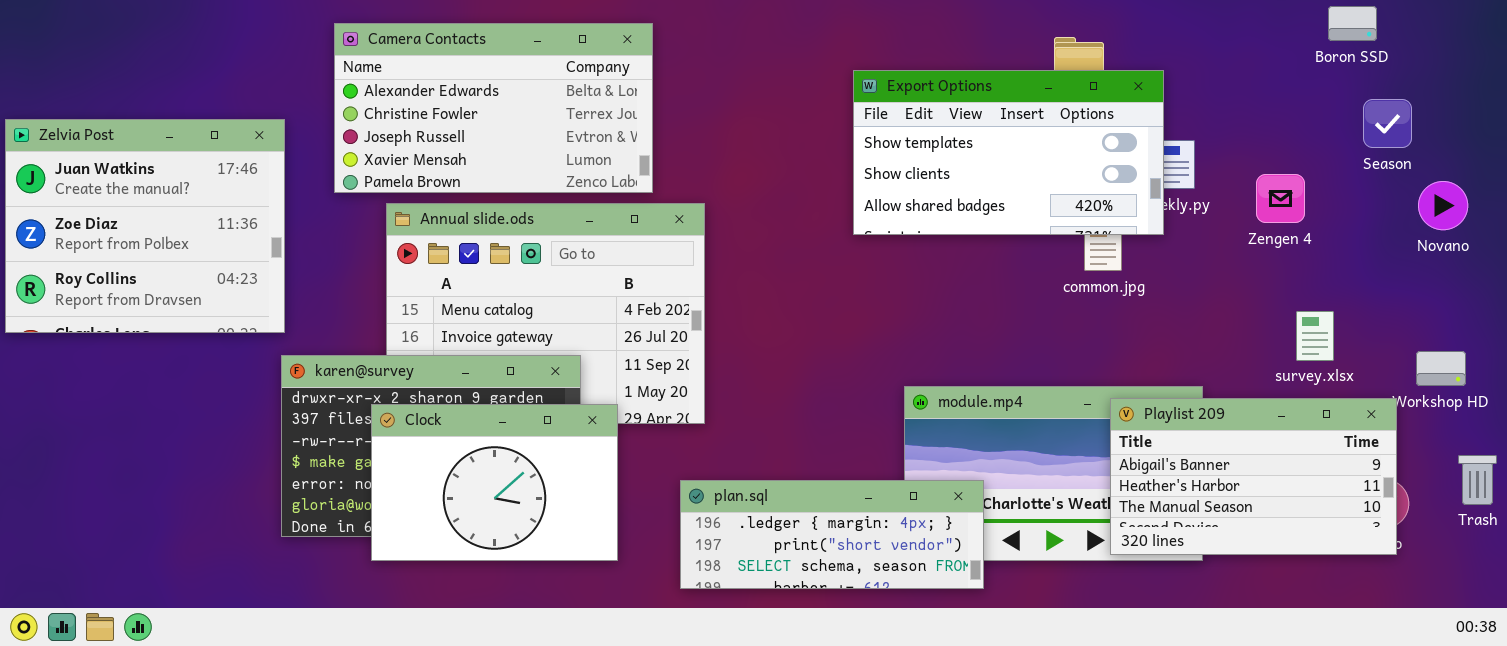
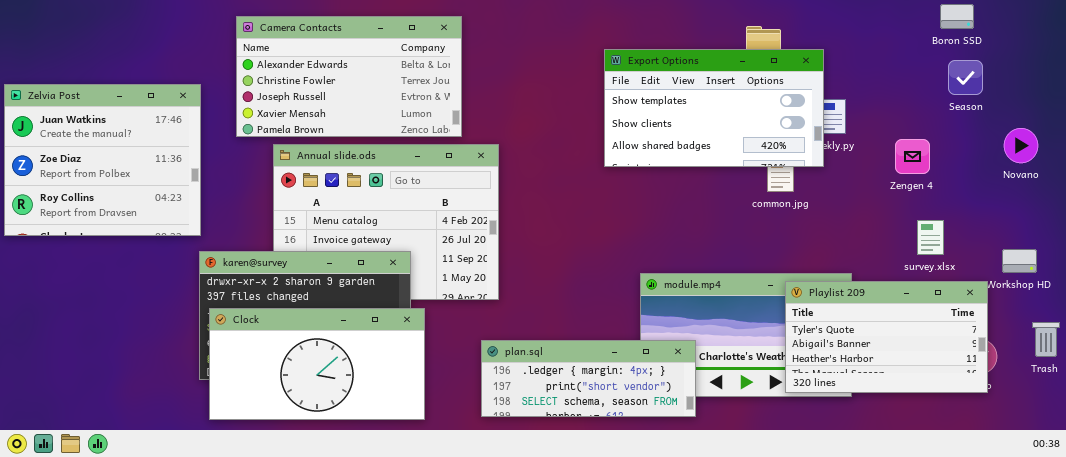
Season: [1363,99,1412,148] -> [948,60,983,95], moved
Zengen 4: [1256,174,1305,223] -> [895,139,930,174], moved
Playlist 209: [1110,398,1397,555] -> [785,281,988,393], scrolled up 1 row
Clock: [371,404,618,561] -> [209,308,425,420], moved, resized

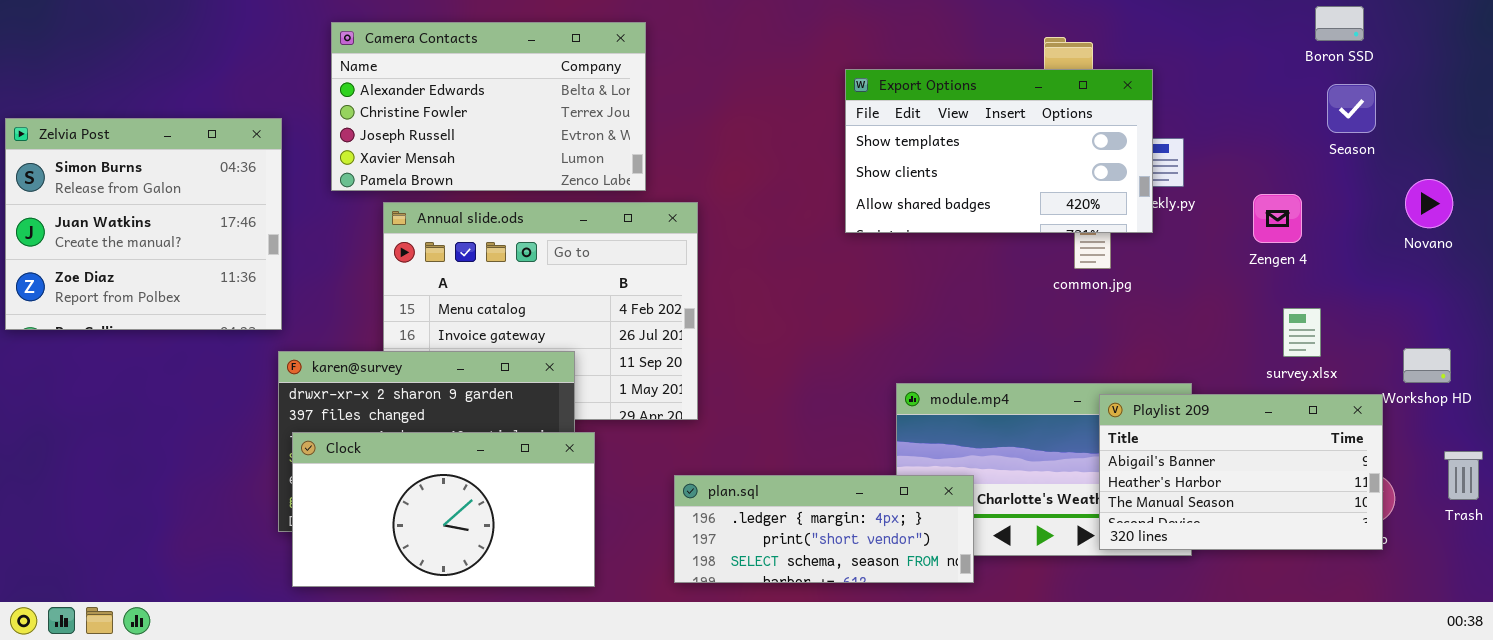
Zelvia Post: [4,84,201,236] -> [5,118,282,330], scrolled up 1 row
Playlist 209: [785,281,988,393] -> [1099,394,1383,550], scrolled down 1 row

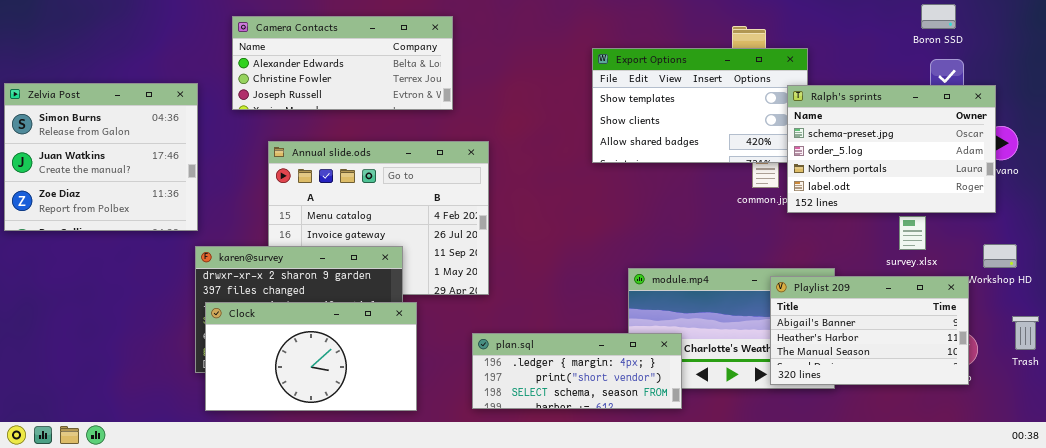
Camera Contacts: [331,22,646,191] -> [232,16,453,110], resized
Ralph's sprints: none -> [787,85,996,213], opened

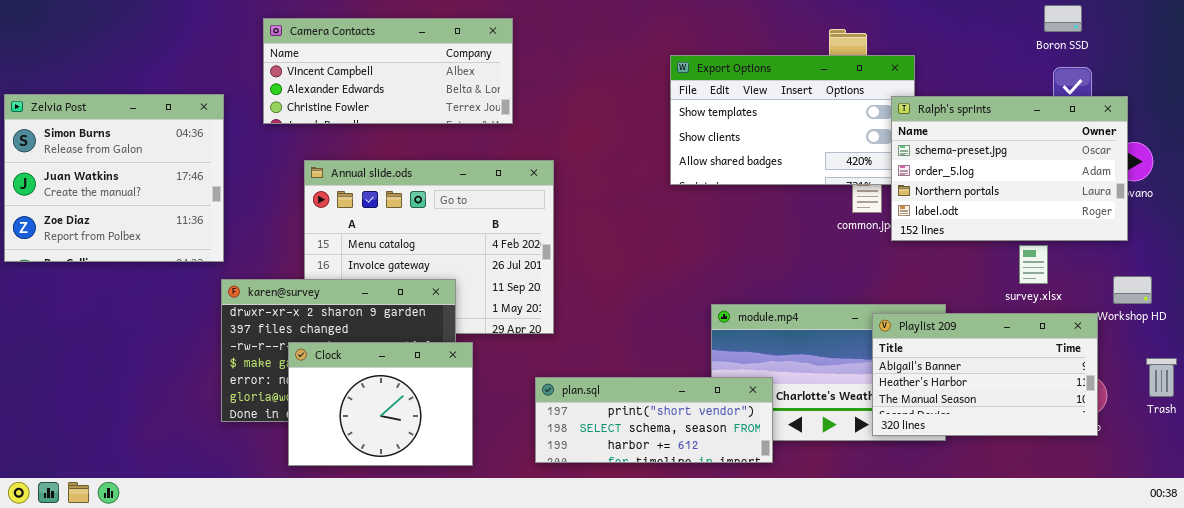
Camera Contacts: [232,16,453,110] -> [263,18,513,124], scrolled up 1 row
Clock: [205,302,417,411] -> [288,342,473,466], resized
plan.sql: [472,333,682,409] -> [535,377,773,463], scrolled down 1 row

